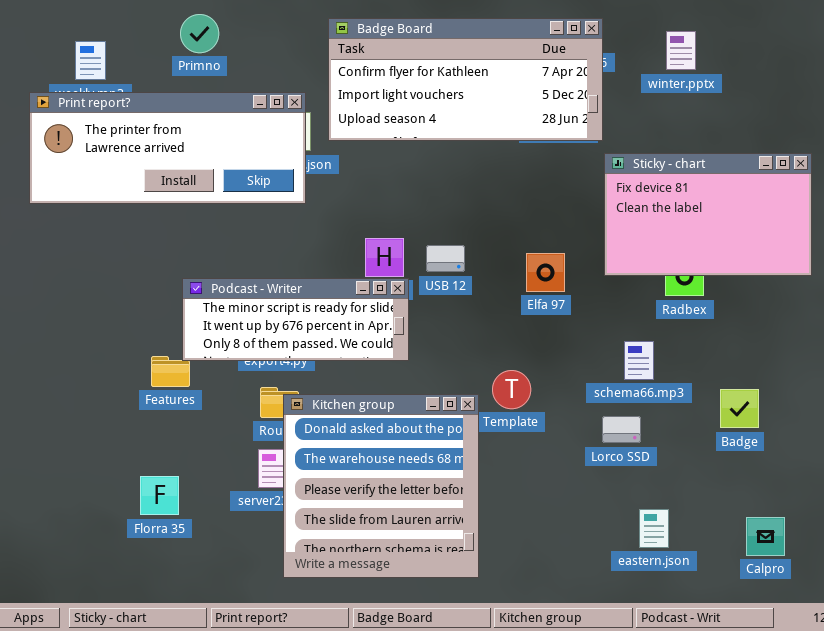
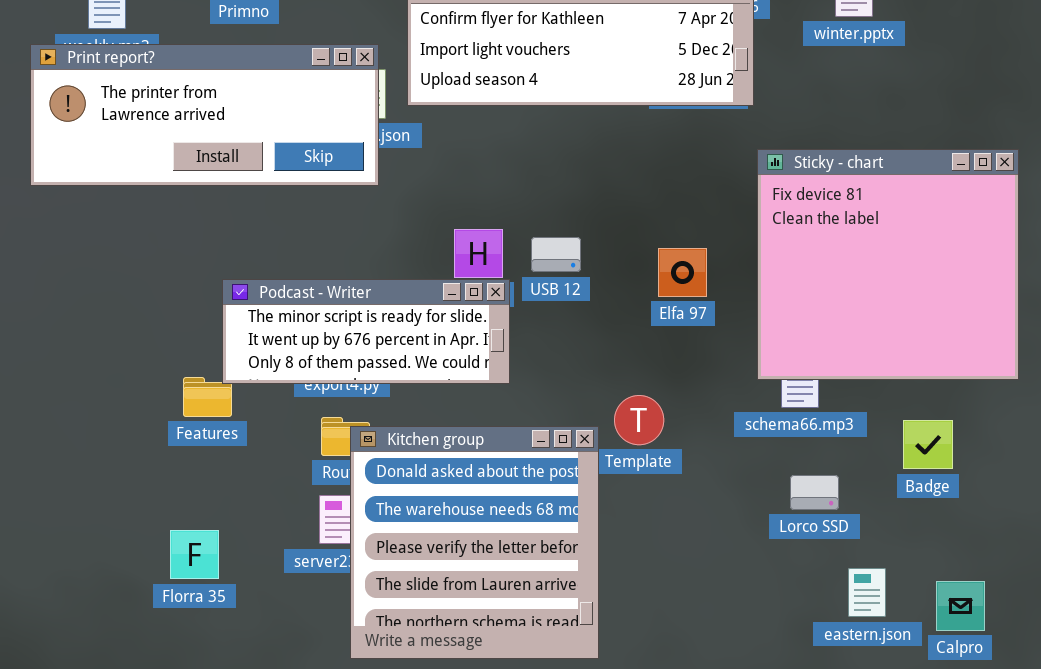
Sticky - chart: [604,153,812,276] -> [757,149,1019,380], moved, resized
Lorco SSD: [602,416,641,443] -> [790,475,839,510], moved
eastern.json: [639,509,669,548] -> [848,568,886,617], moved

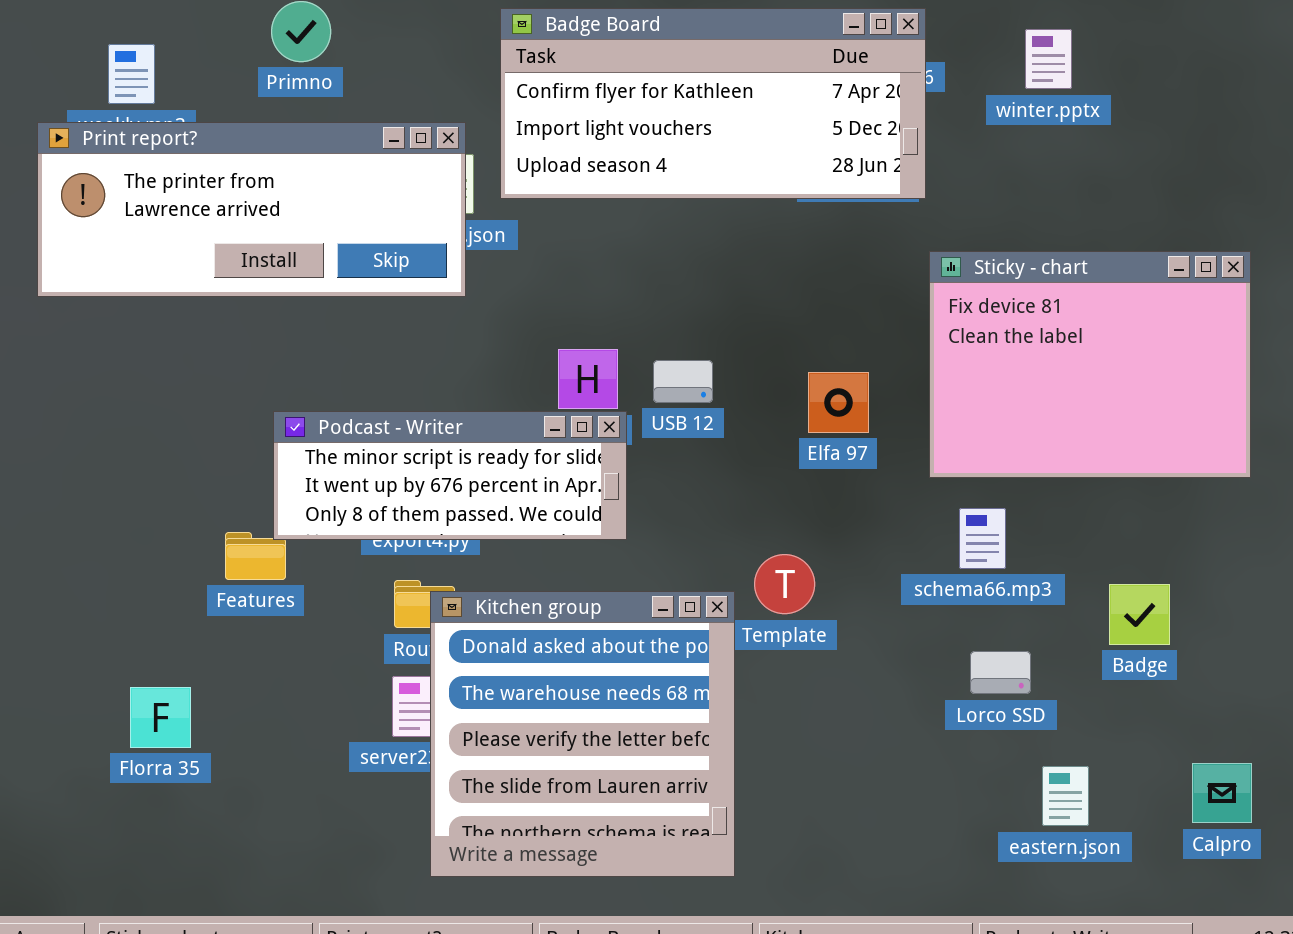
Sticky - chart: [757,149,1019,380] -> [929,251,1251,478], resized
Florra 35: [170,530,219,579] -> [130,687,191,748], moved
Calpro: [936,581,985,631] -> [1192,763,1252,823], moved

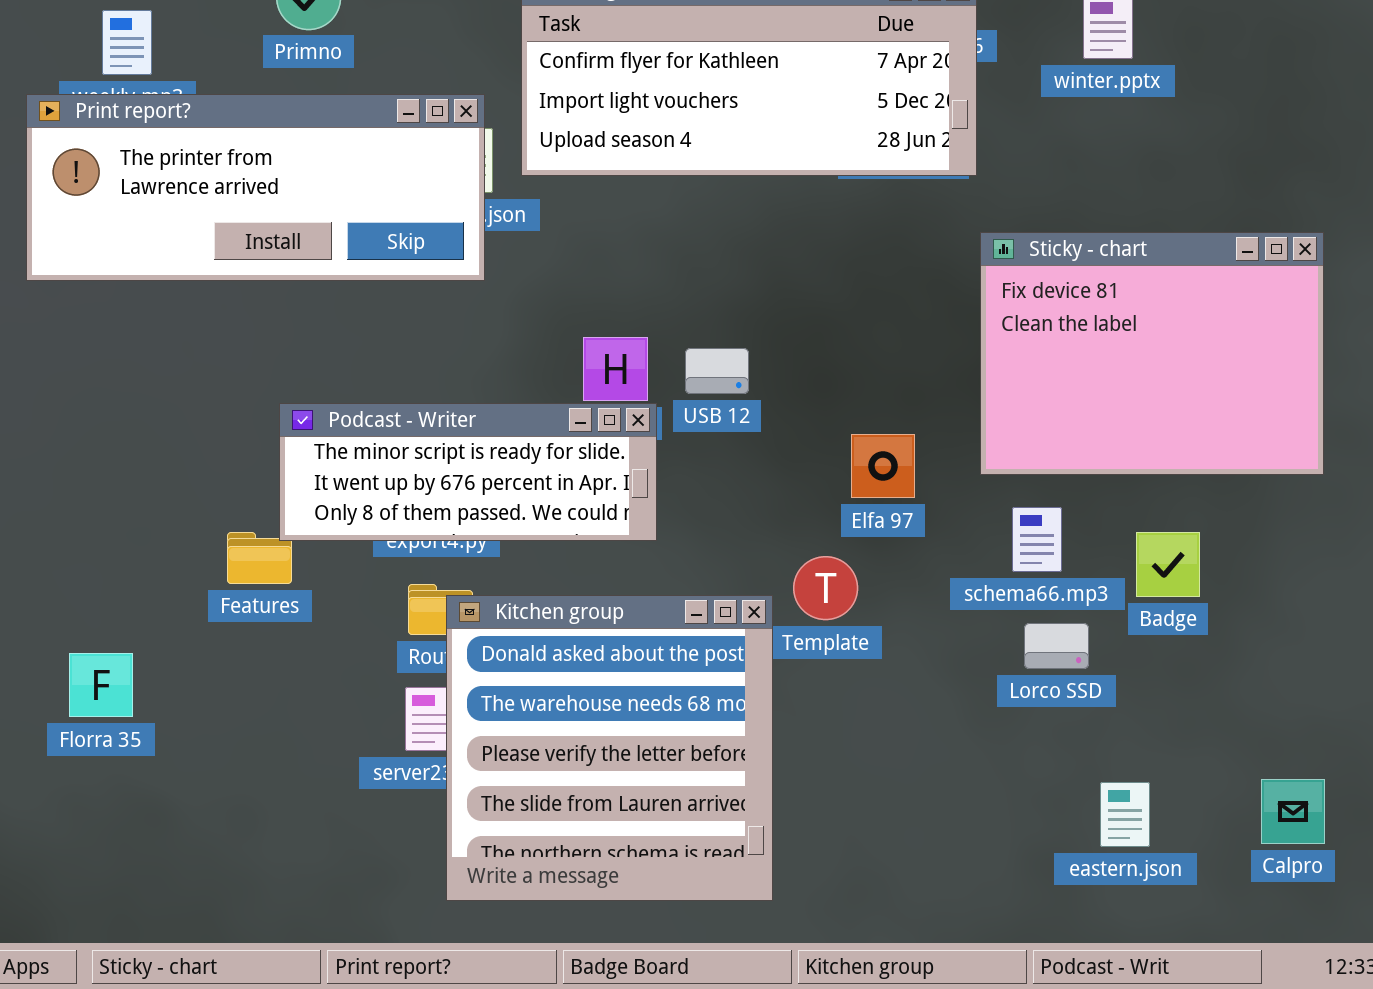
Elfa 97: [808,372,869,433] -> [851,434,915,498], moved
Badge: [1109,584,1170,645] -> [1136,532,1200,597], moved
Lorco SSD: [970,651,1031,694] -> [1024,623,1089,669], moved
Florra 35: [130,687,191,748] -> [69,653,133,717], moved

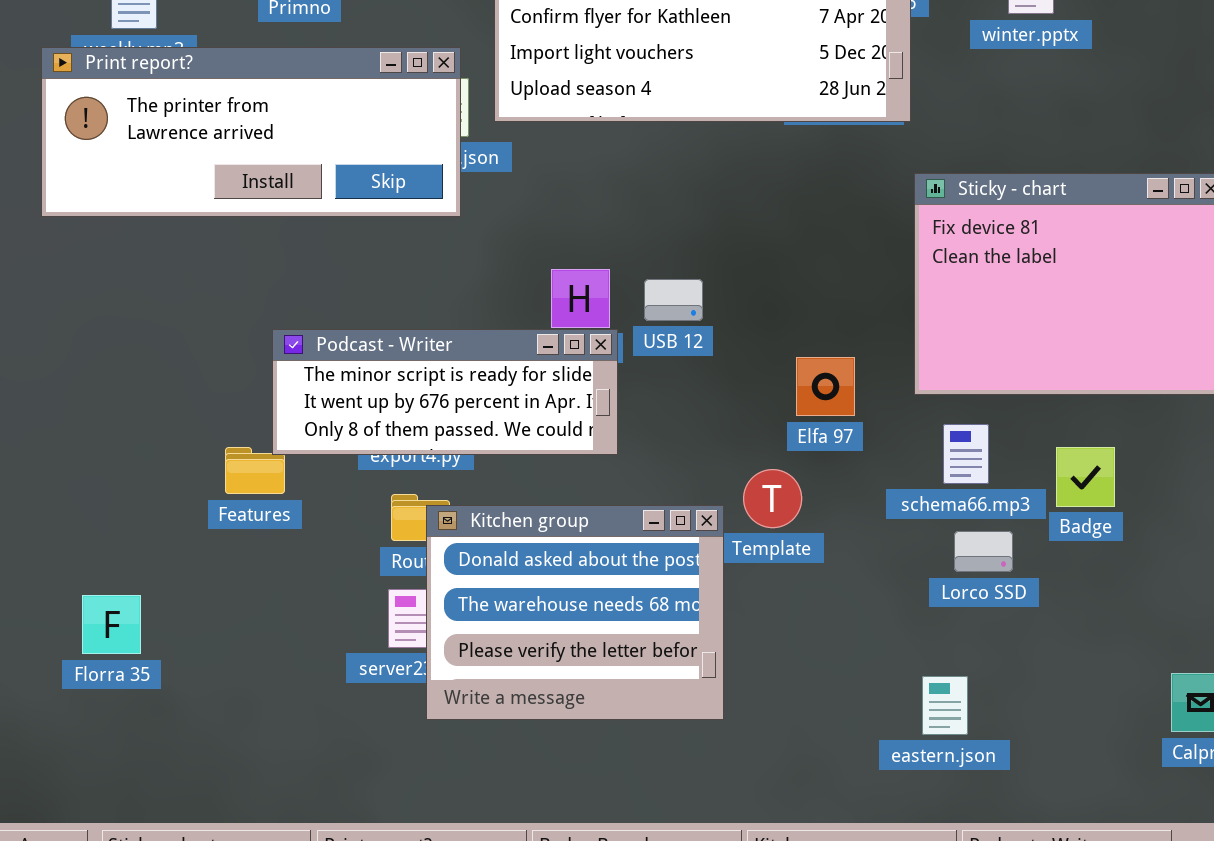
Kitchen group: [446,595,773,901] -> [426,505,724,720], resized
Florra 35: [69,653,133,717] -> [82,595,141,654], moved
eastern.json: [1100,782,1150,847] -> [922,676,968,735], moved

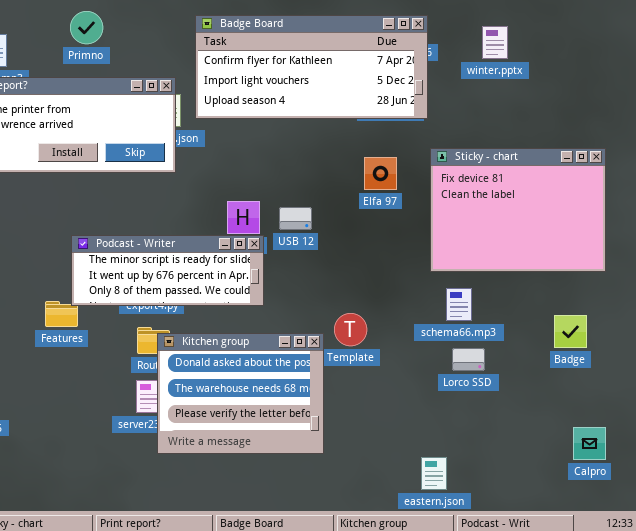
Elfa 97: [796,357,855,416] -> [364,157,397,190], moved
Badge: [1056,447,1115,507] -> [554,315,587,348], moved
eastern.json: [922,676,968,735] -> [421,457,447,490], moved

